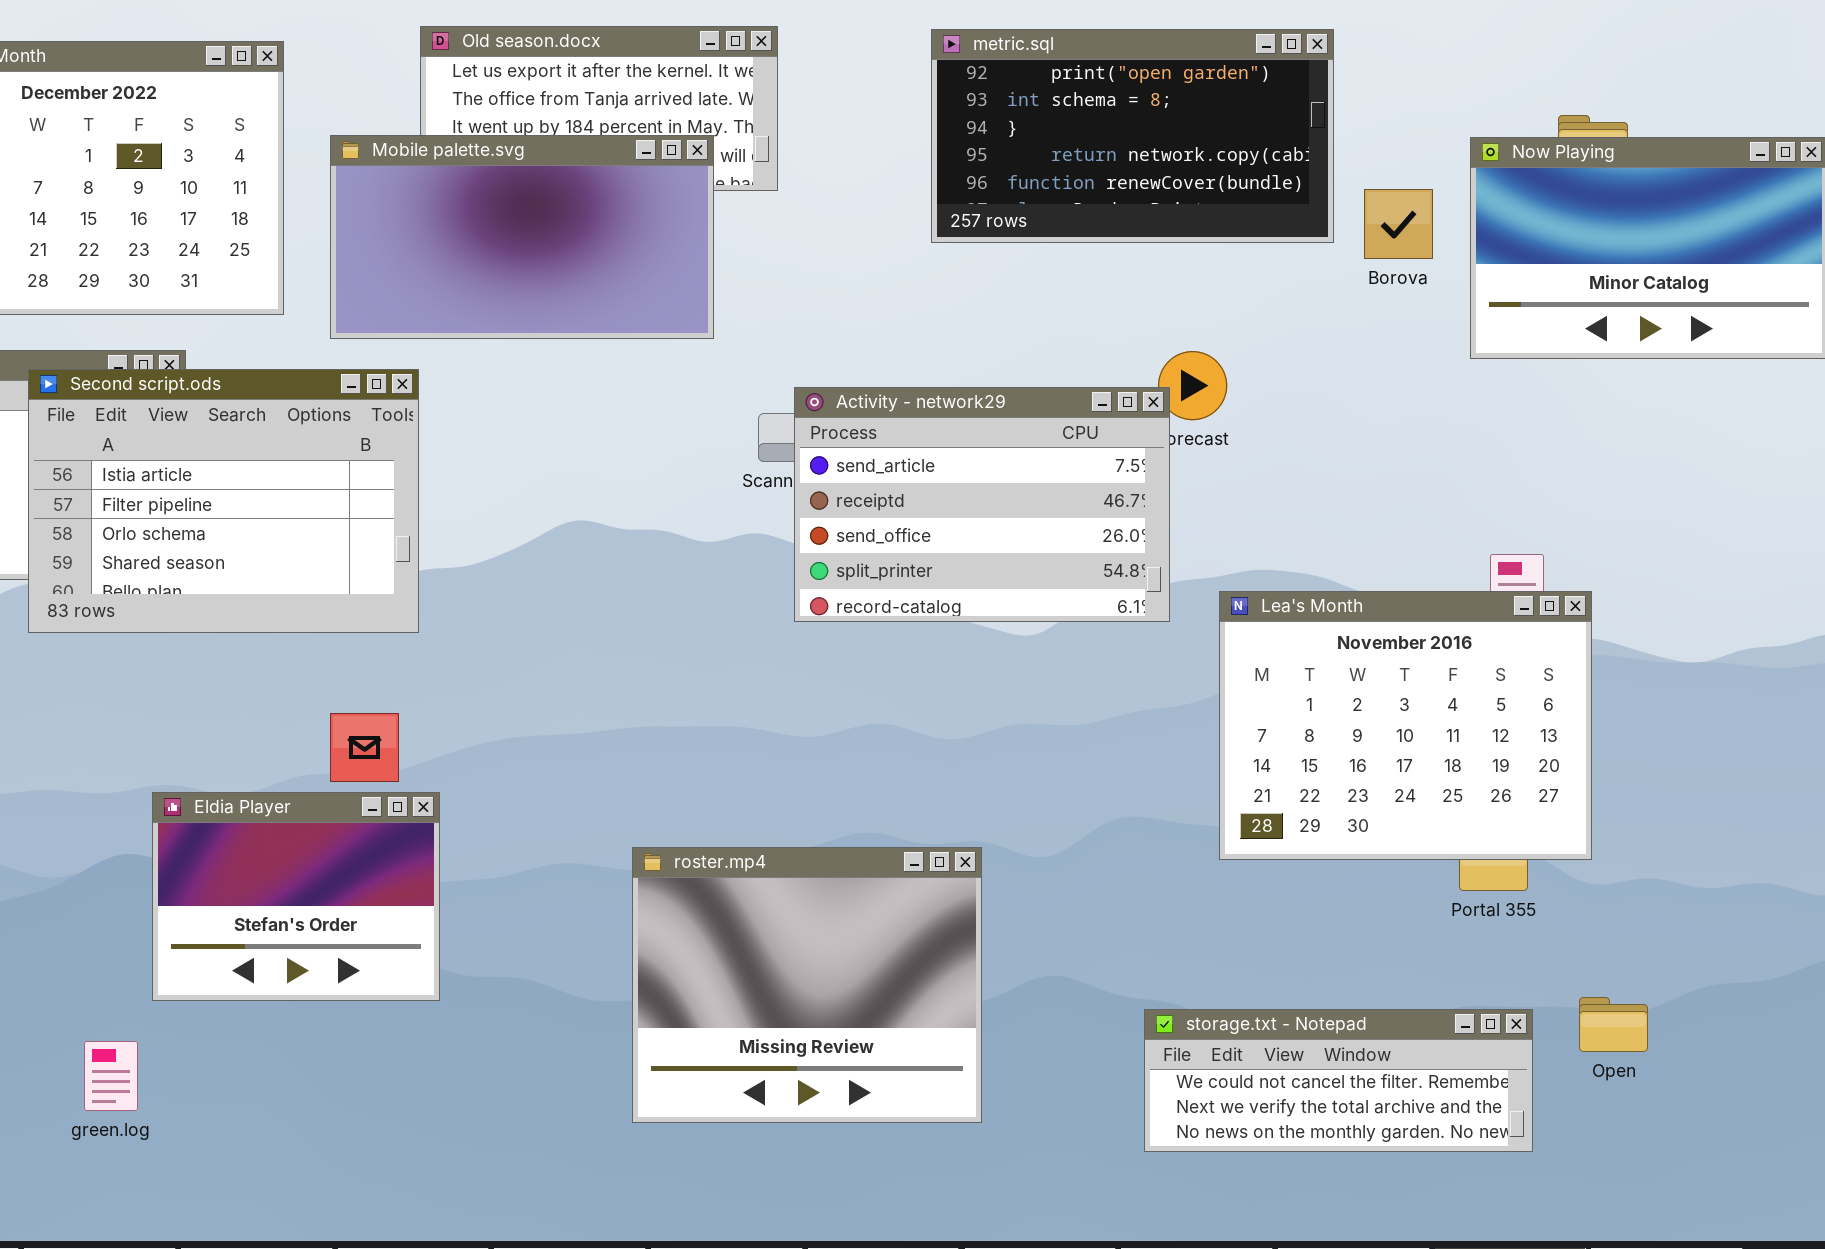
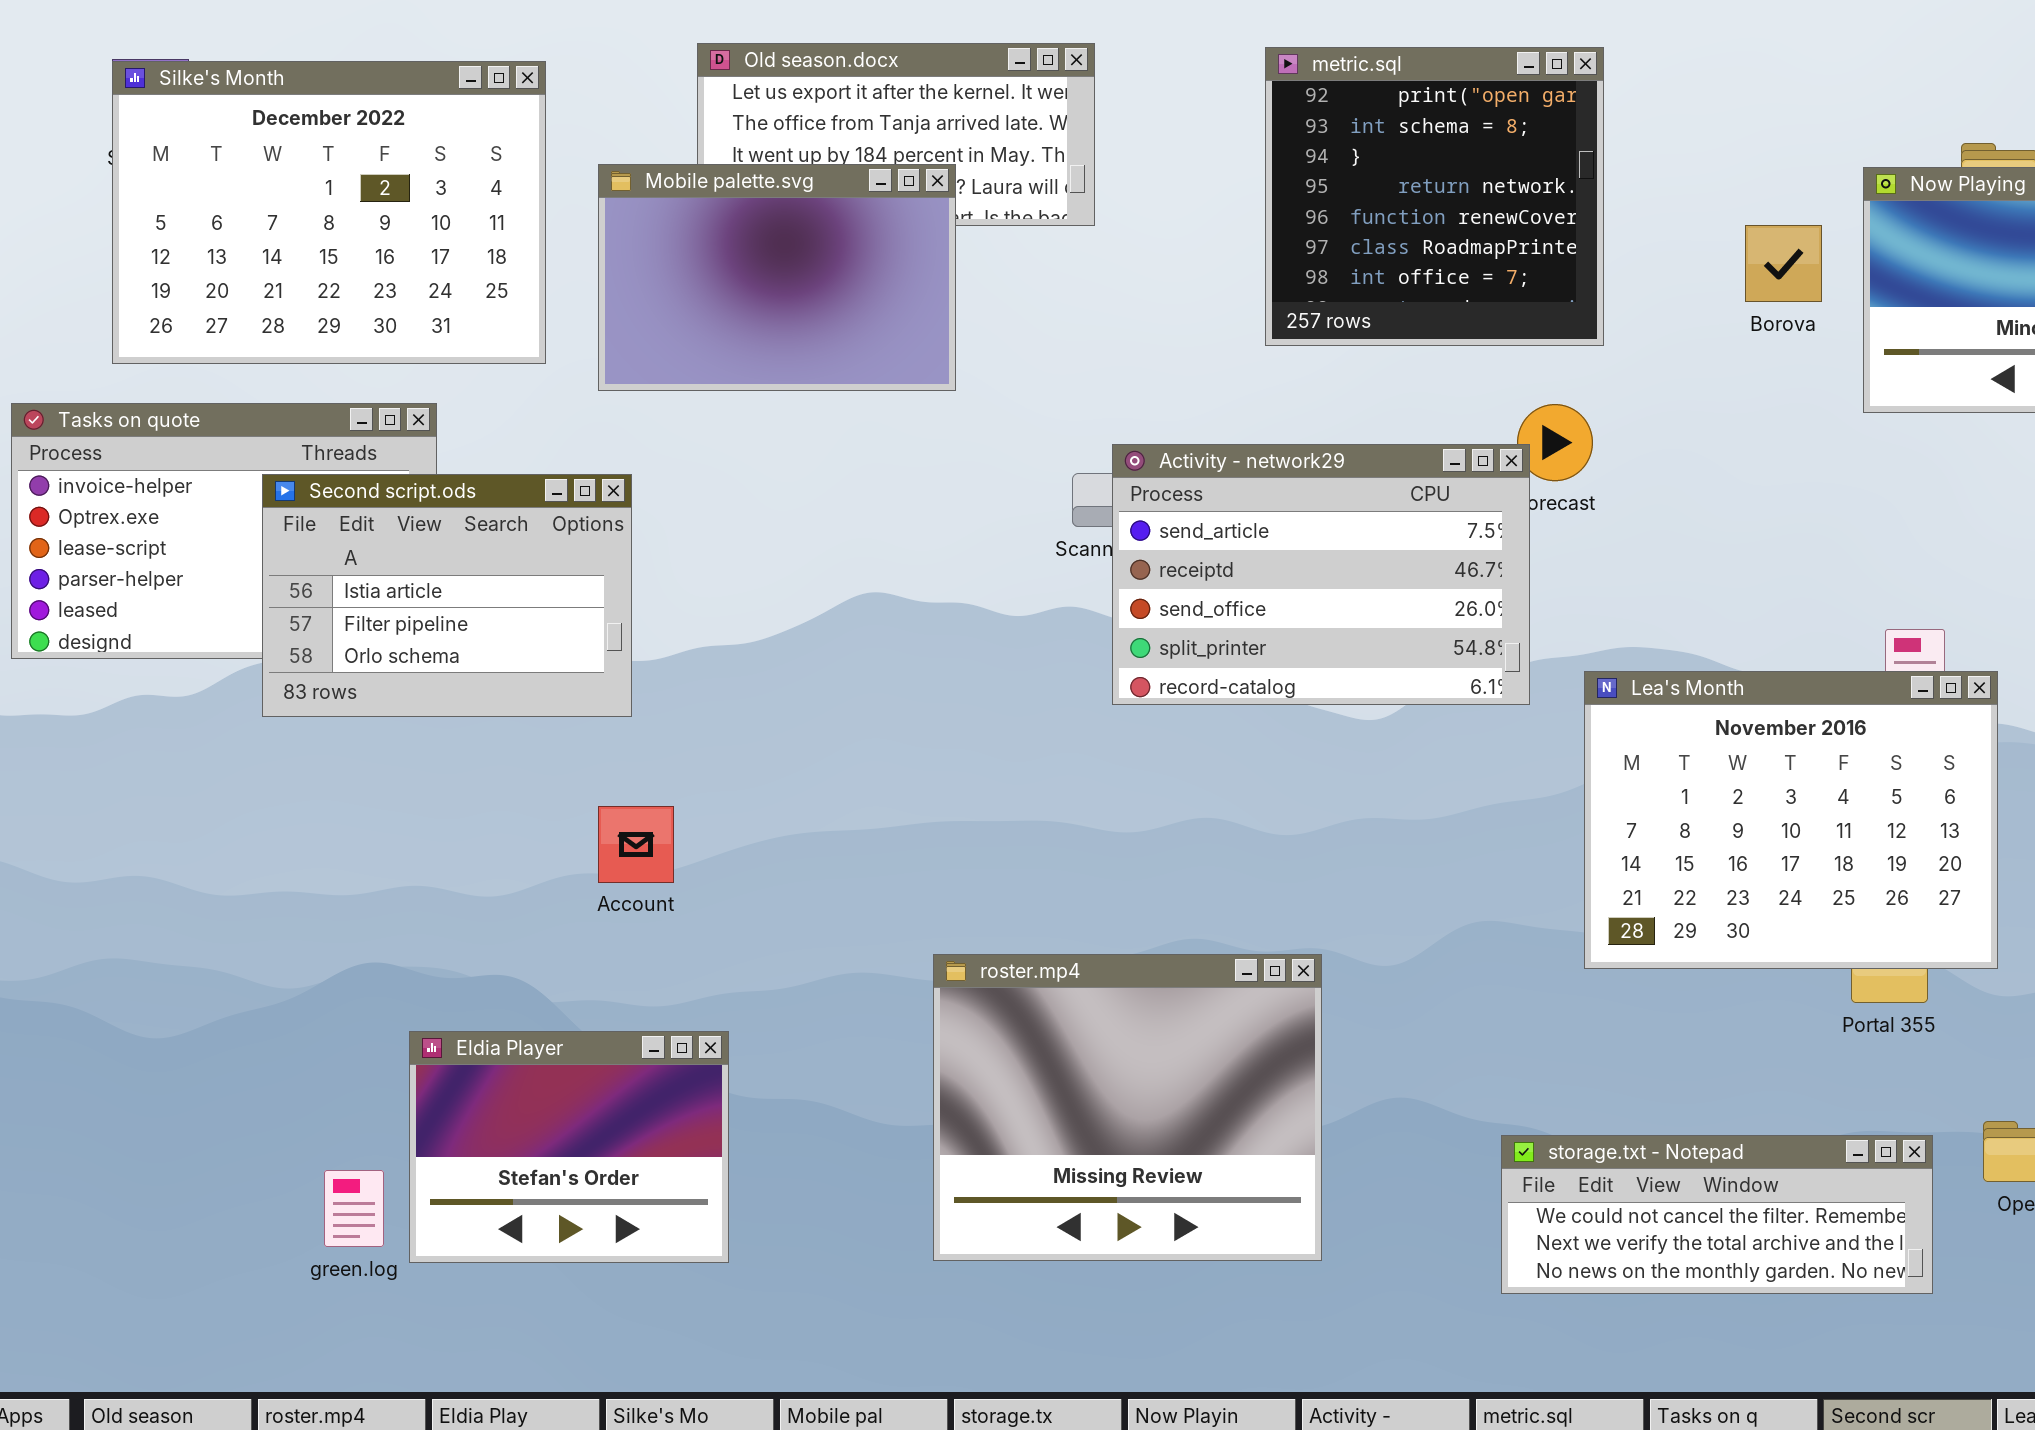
metric.sql: [931,29,1334,243] -> [1265,47,1604,346], resized
Mobile palette.svg: [330,135,714,339] -> [598,164,956,391], resized
Second script.ods: [28,369,419,633] -> [262,474,632,717], resized
Eldia Player: [152,792,440,1001] -> [409,1031,729,1263], moved

